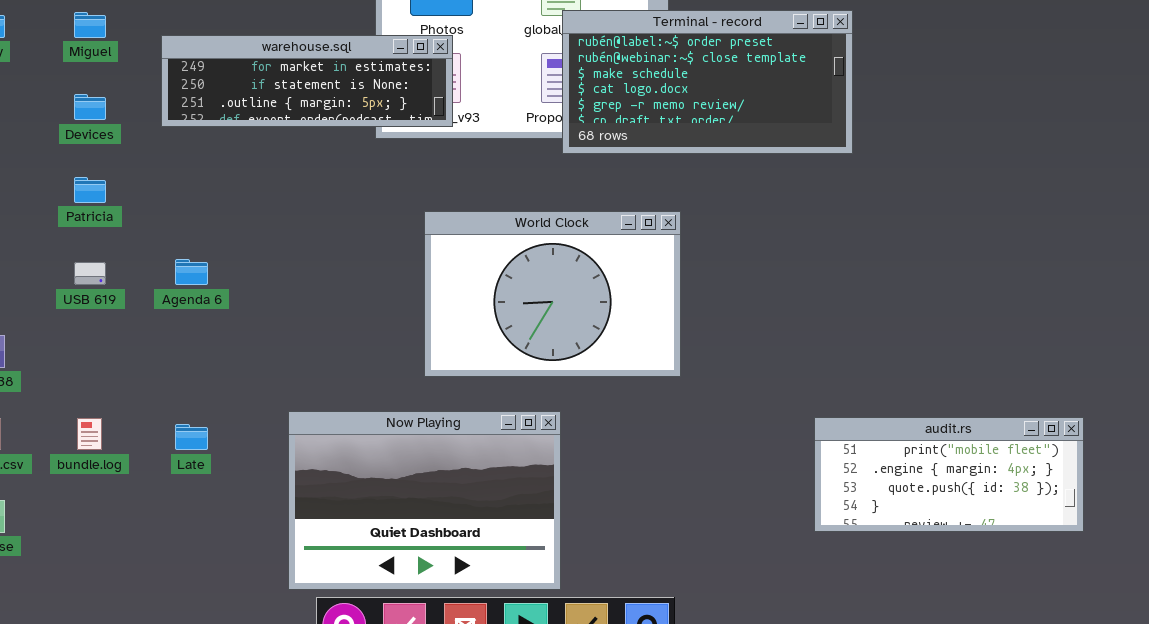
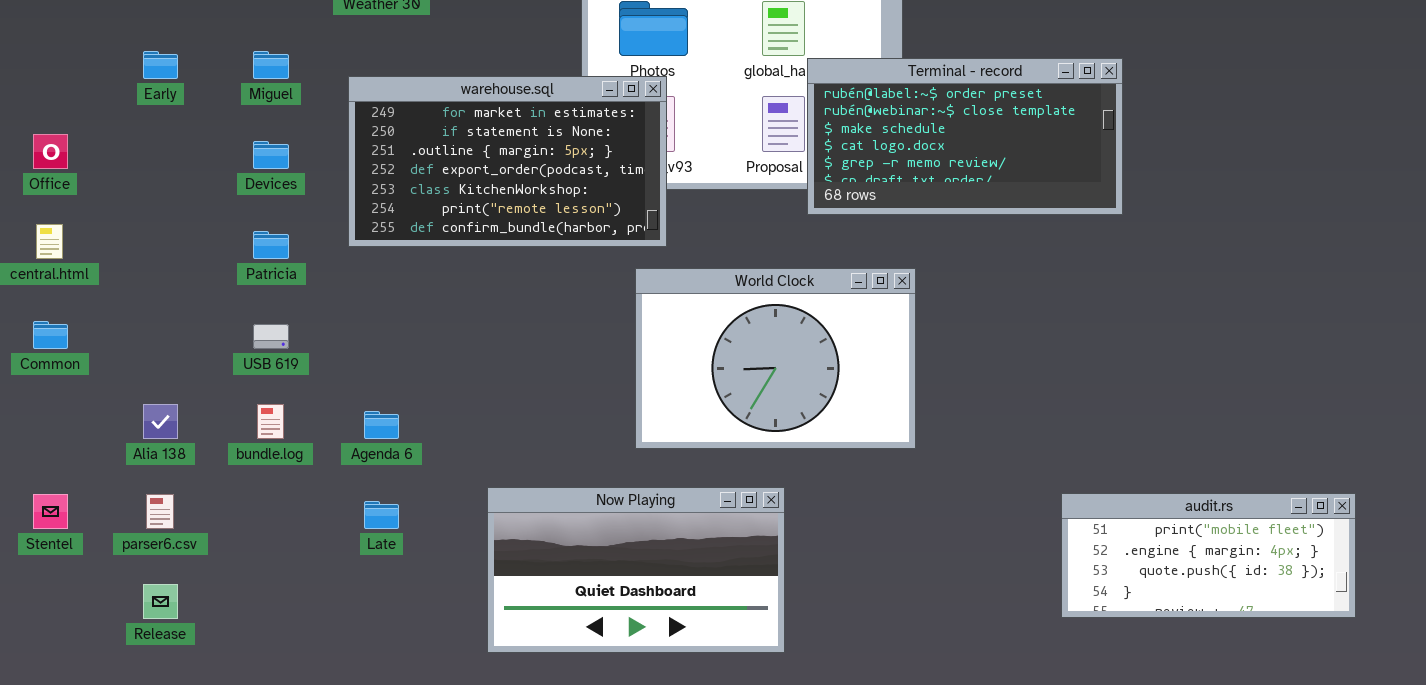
Terminal - record: [562,10,853,154] -> [807,58,1123,215], moved
warehouse.sql: [161,35,453,127] -> [348,76,667,247], resized
Agenda 6: [175,259,208,285] -> [364,411,399,439], moved
Now Playing: [288,411,561,590] -> [487,487,785,653], resized
bundle.log: [77,418,102,450] -> [257,404,284,439], moved

